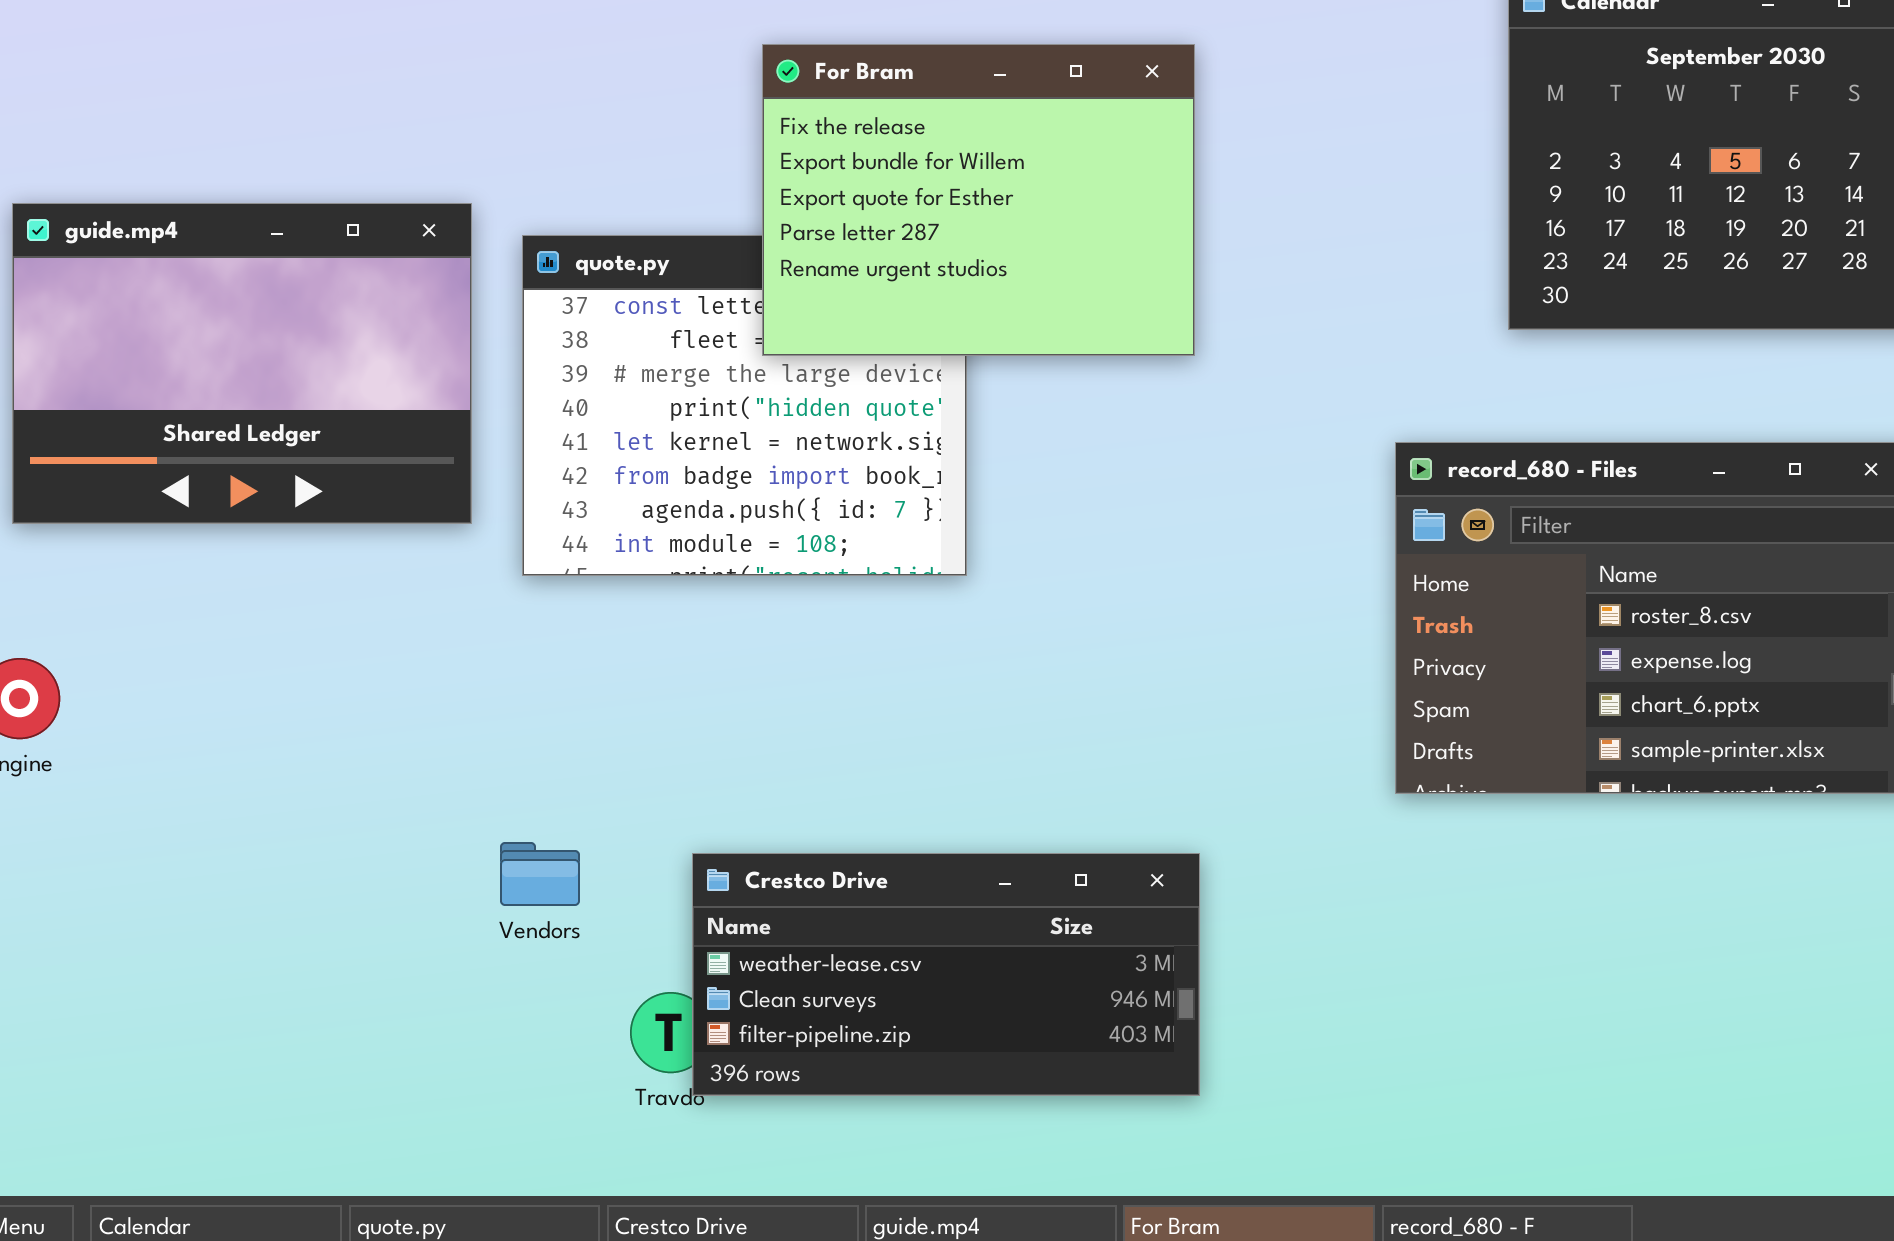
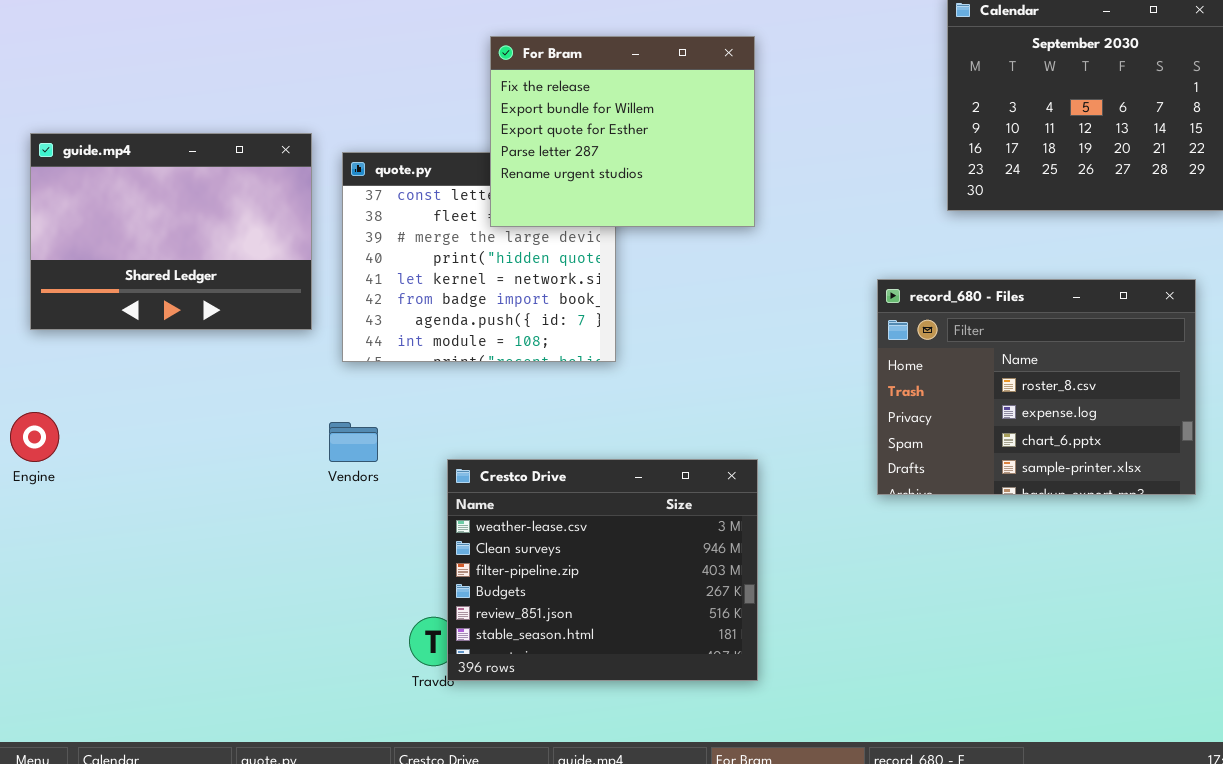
Vendors: [500,842,580,906] -> [329,422,378,462], moved
Crestco Drive: [692,853,1200,1096] -> [447,459,758,681], resized

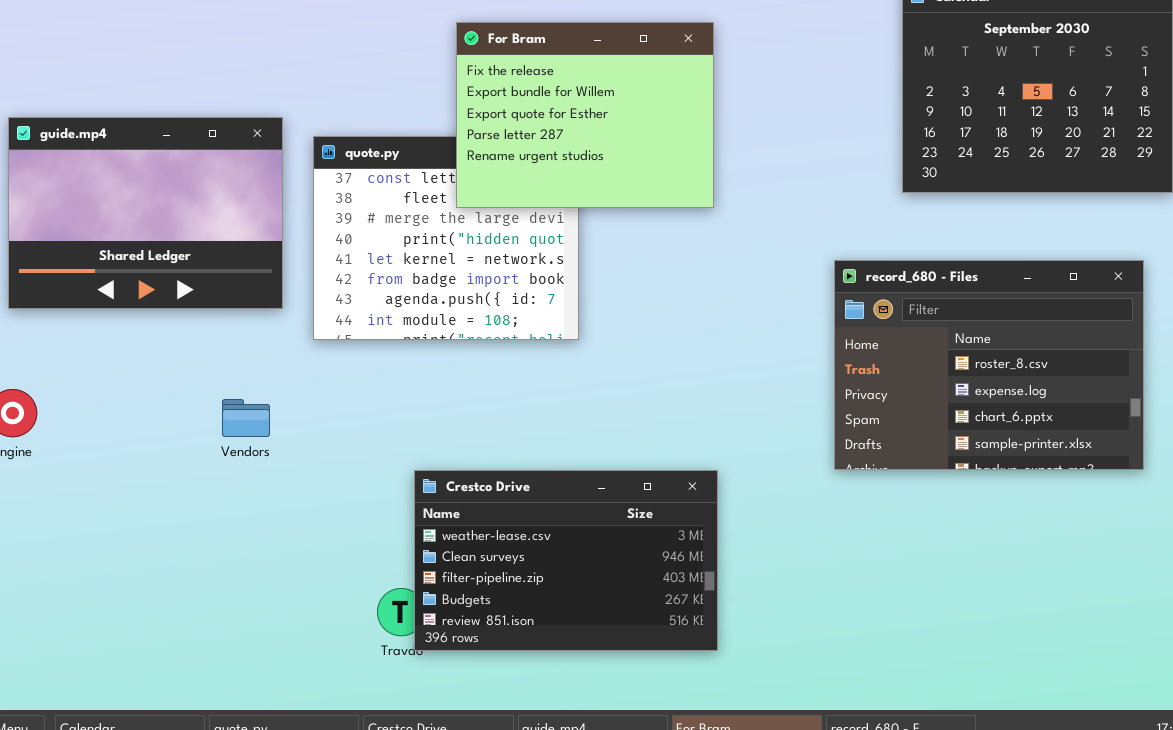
Vendors: [329,422,378,462] -> [222,399,270,437], moved
Crestco Drive: [447,459,758,681] -> [414,470,718,651], resized

